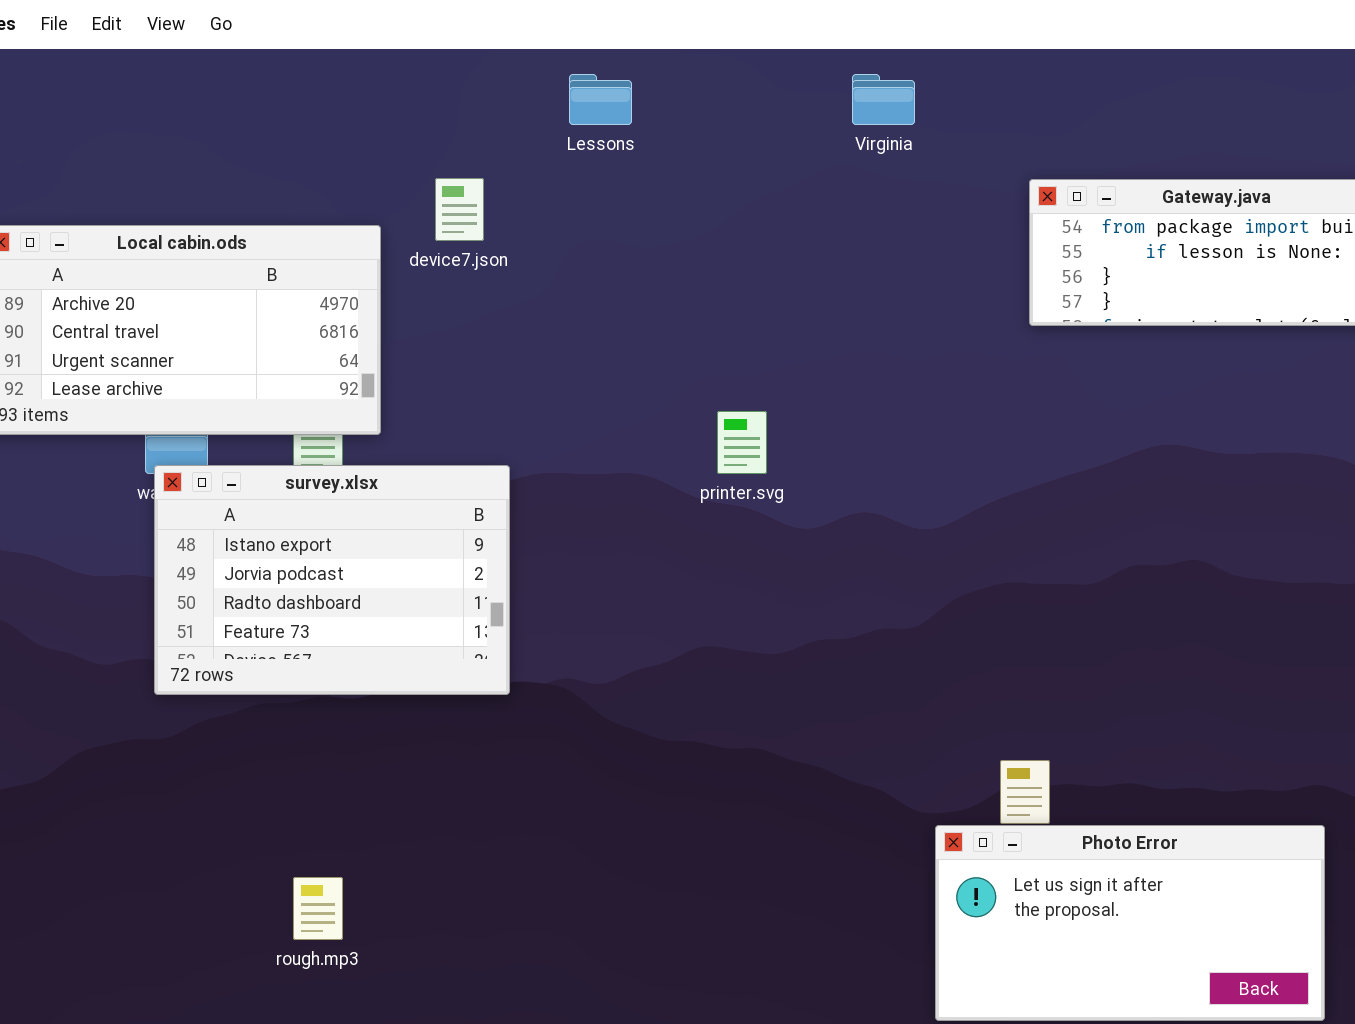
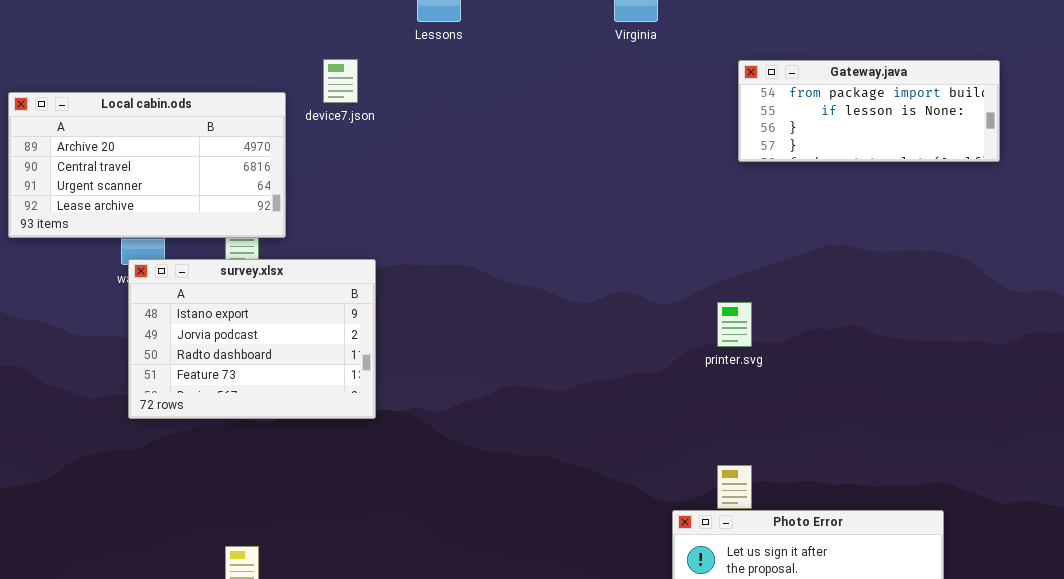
printer.svg: [717,411,767,474] -> [717,302,752,347], moved

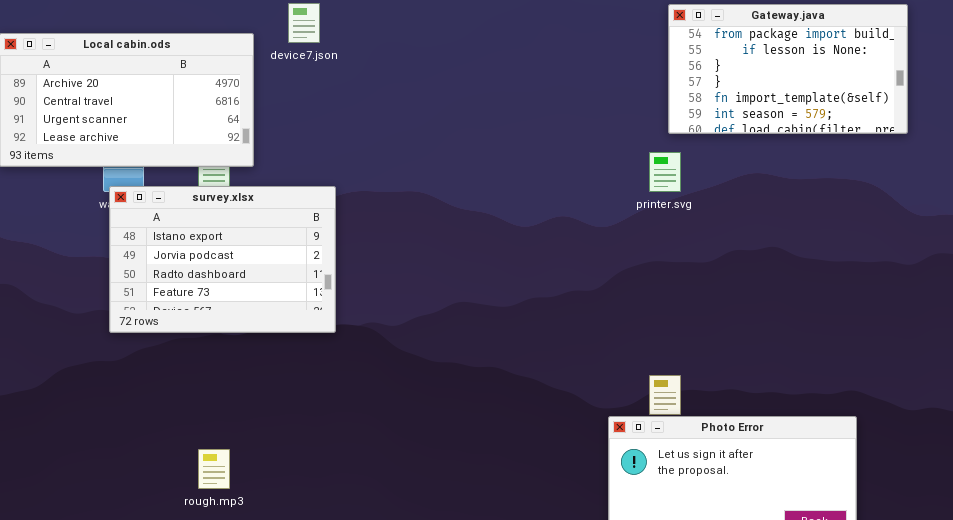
Gateway.java: [738,60,1000,162] -> [668,4,908,134], resized
printer.svg: [717,302,752,347] -> [649,152,681,192], moved

